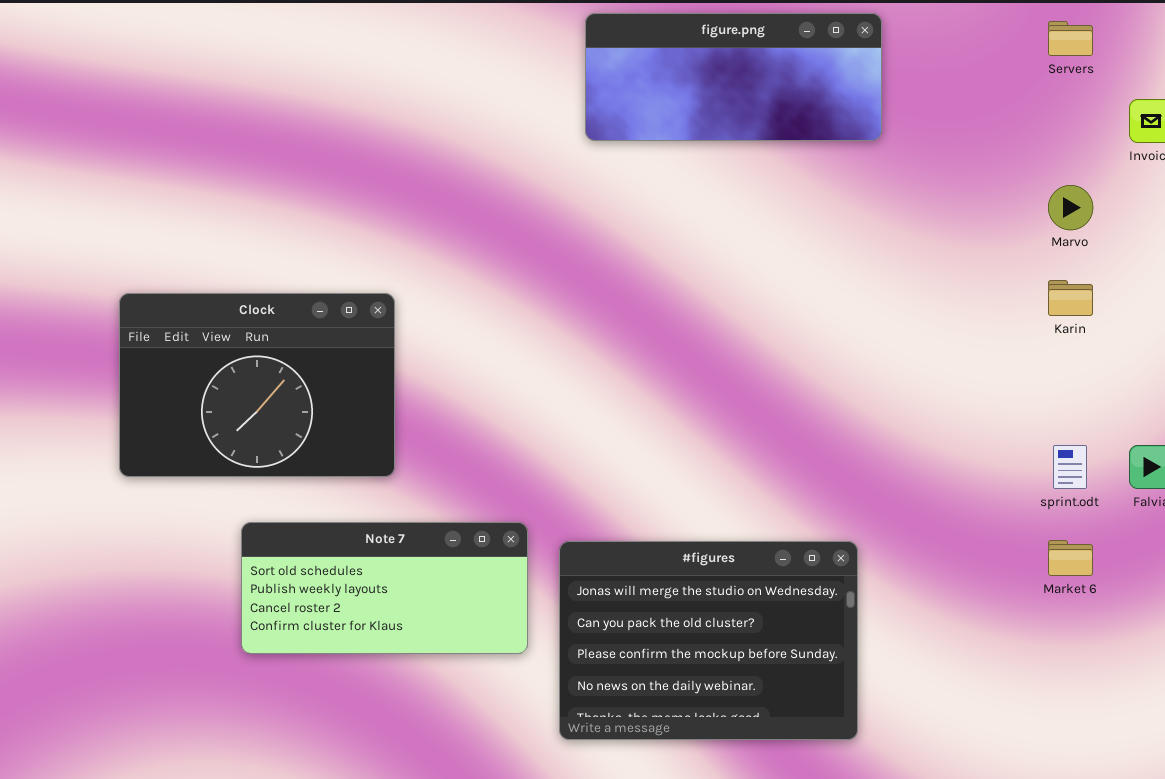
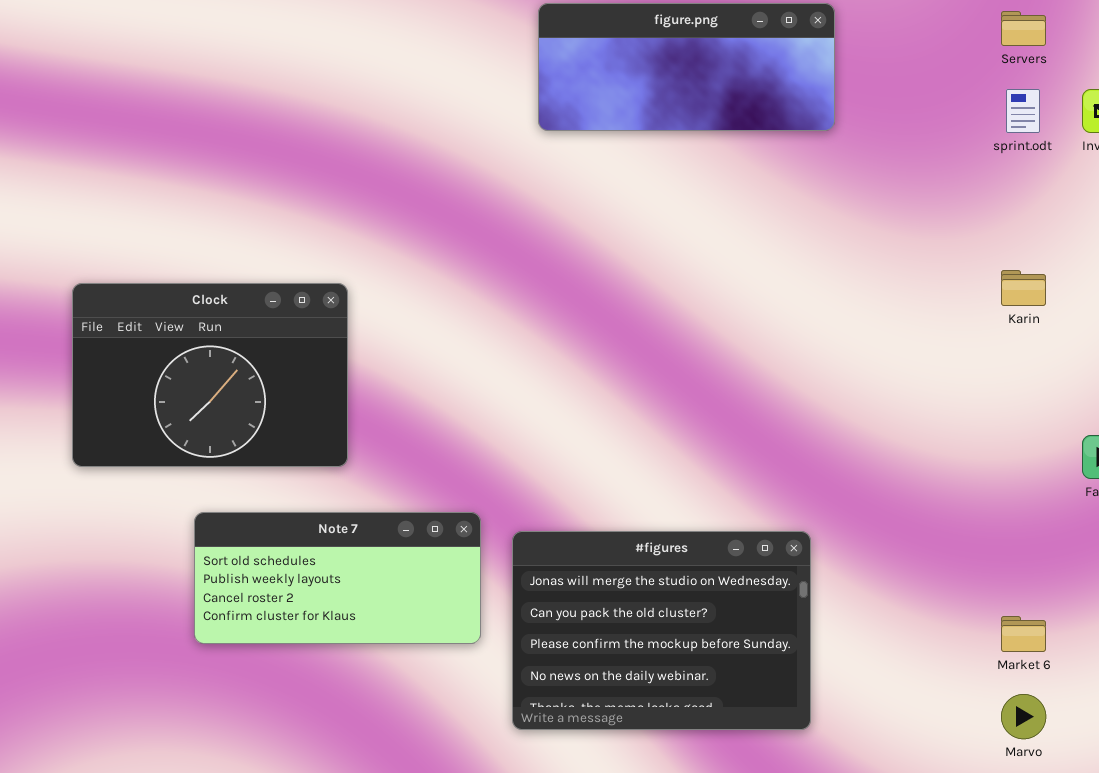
Marvo: [1048,185,1093,230] -> [1001,694,1046,739], moved
sprint.odt: [1053,445,1087,489] -> [1006,89,1040,133], moved
Market 6: [1048,540,1093,576] -> [1001,616,1046,652], moved

